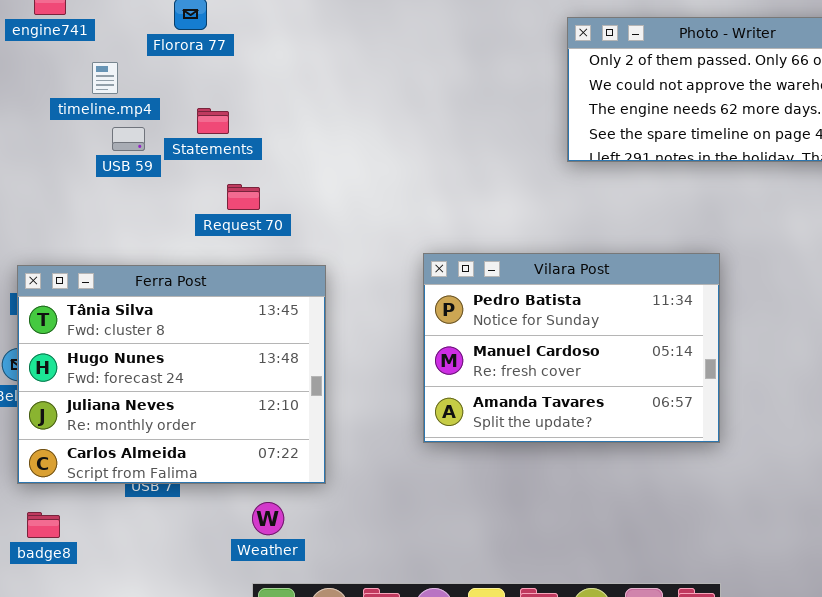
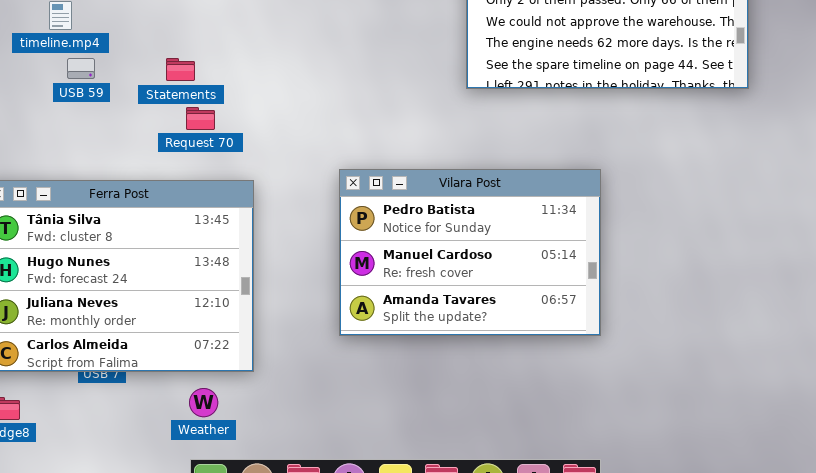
Statements: [197,108,229,134] -> [166,58,195,81], moved
Request 70: [227,184,260,210] -> [186,107,215,130], moved

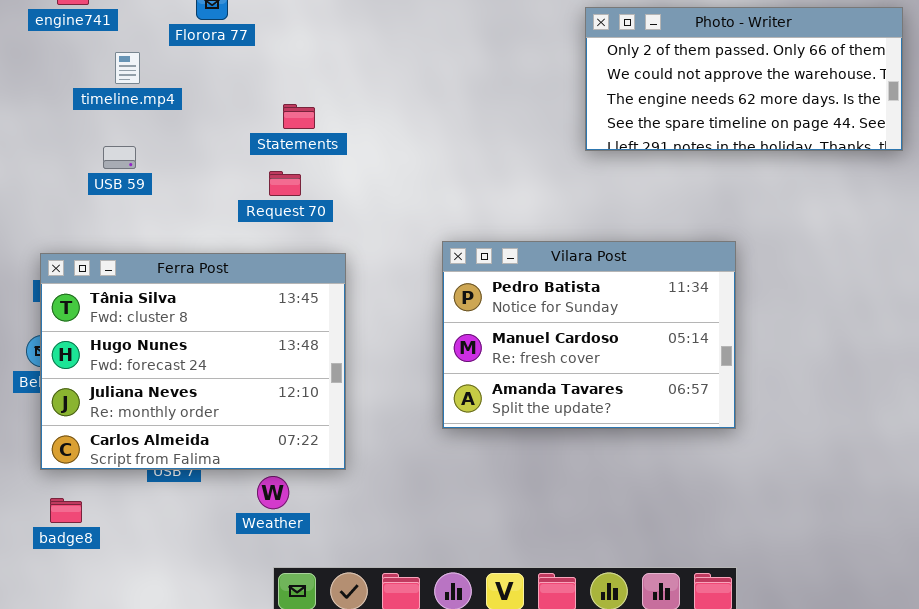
USB 59: [67,58,95,79] -> [103,146,136,169], moved
Statements: [166,58,195,81] -> [283,104,315,129], moved
Weather: [189,388,218,417] -> [257,476,289,509], moved

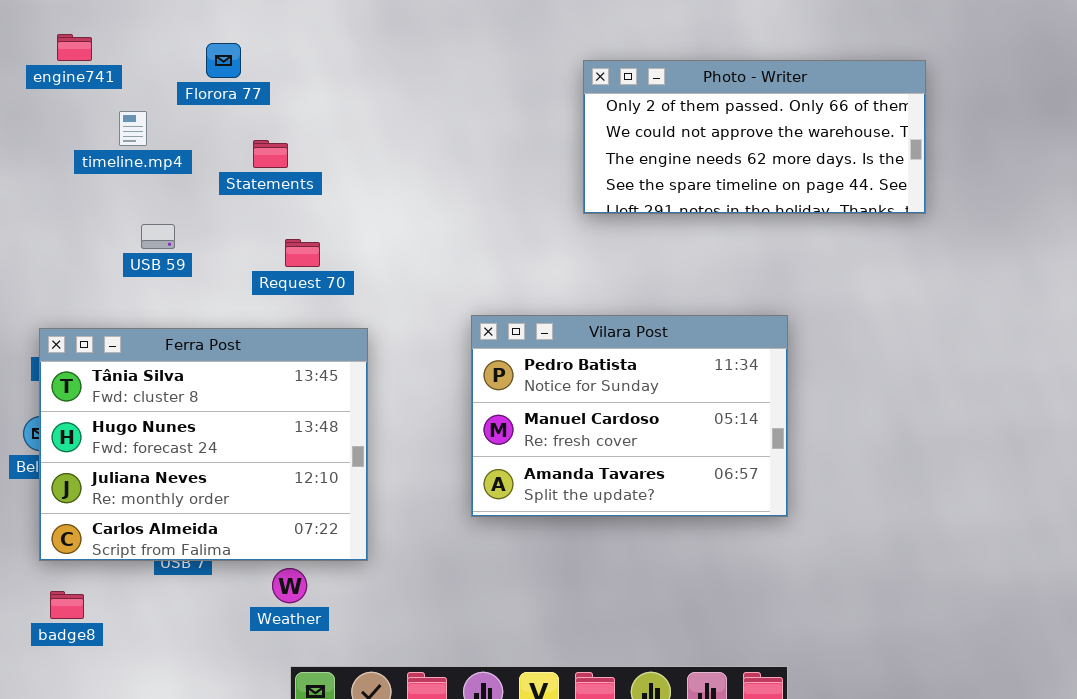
Photo - Writer: [585,7,903,151] -> [583,60,926,214], moved
Statements: [283,104,315,129] -> [253,140,288,168], moved
USB 59: [103,146,136,169] -> [141,224,175,249], moved

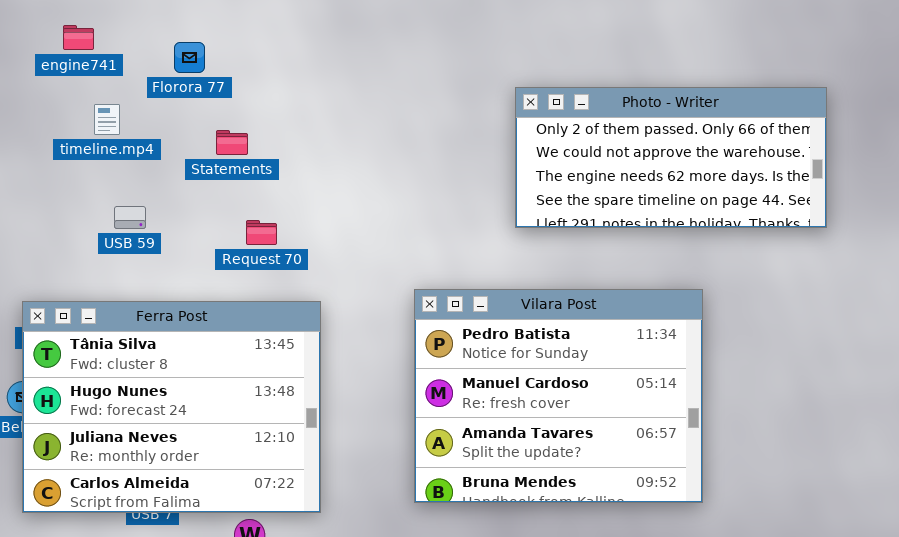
engine741: [57,34,92,61] -> [63,25,94,50], moved
Photo - Writer: [583,60,926,214] -> [515,87,827,228], moved
Vilara Post: [471,315,788,517] -> [414,289,703,503], resized

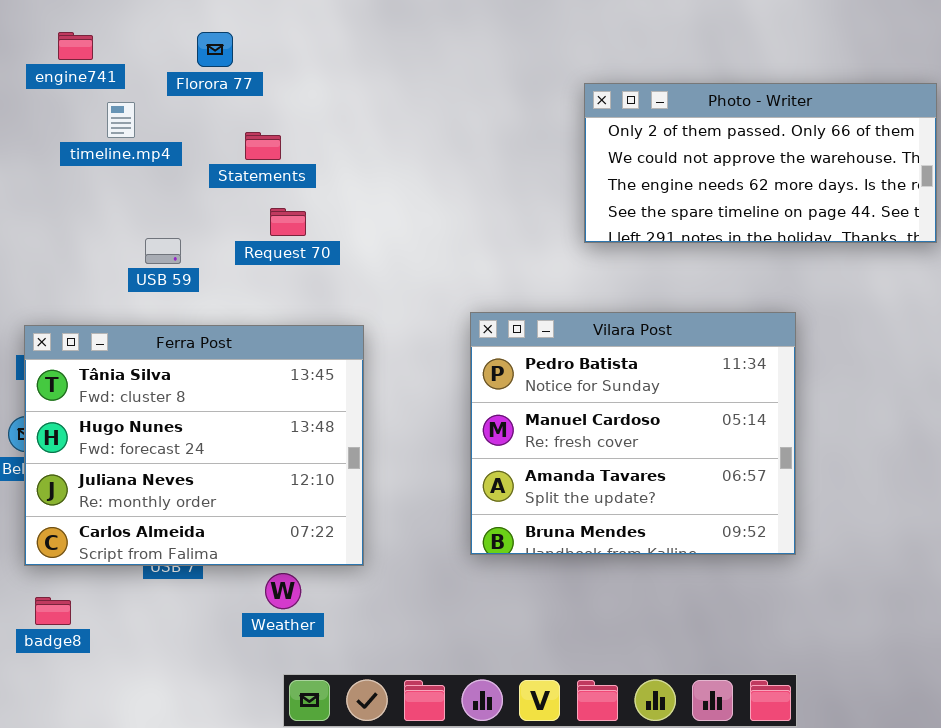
engine741: [63,25,94,50] -> [58,32,93,60], moved
USB 59: [114,206,146,229] -> [145,238,181,264], moved
Request 70: [246,220,277,245] -> [270,208,306,236], moved

